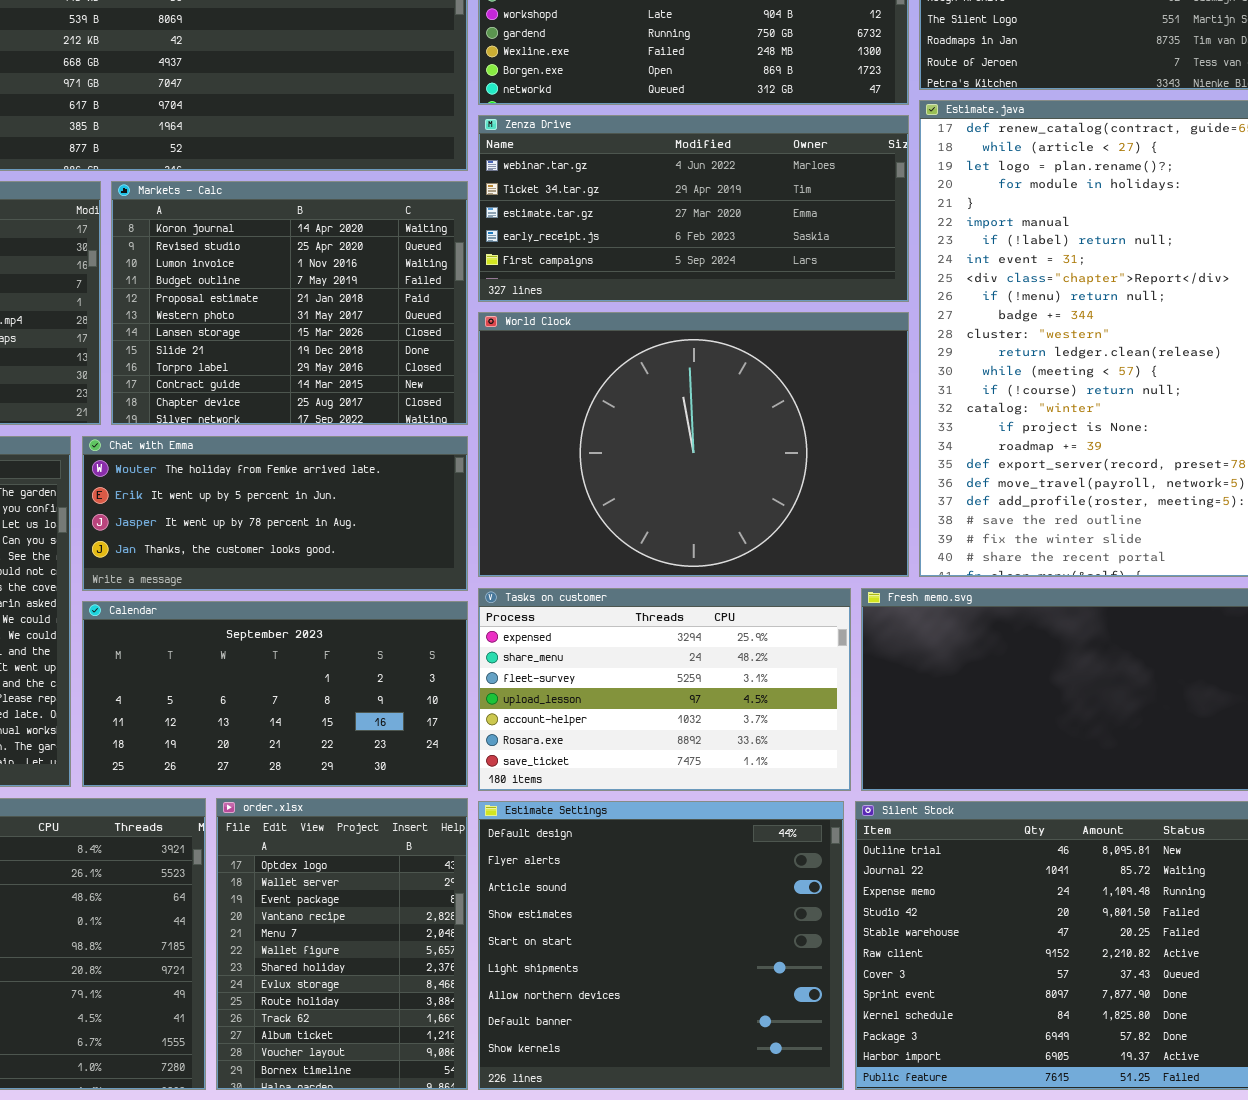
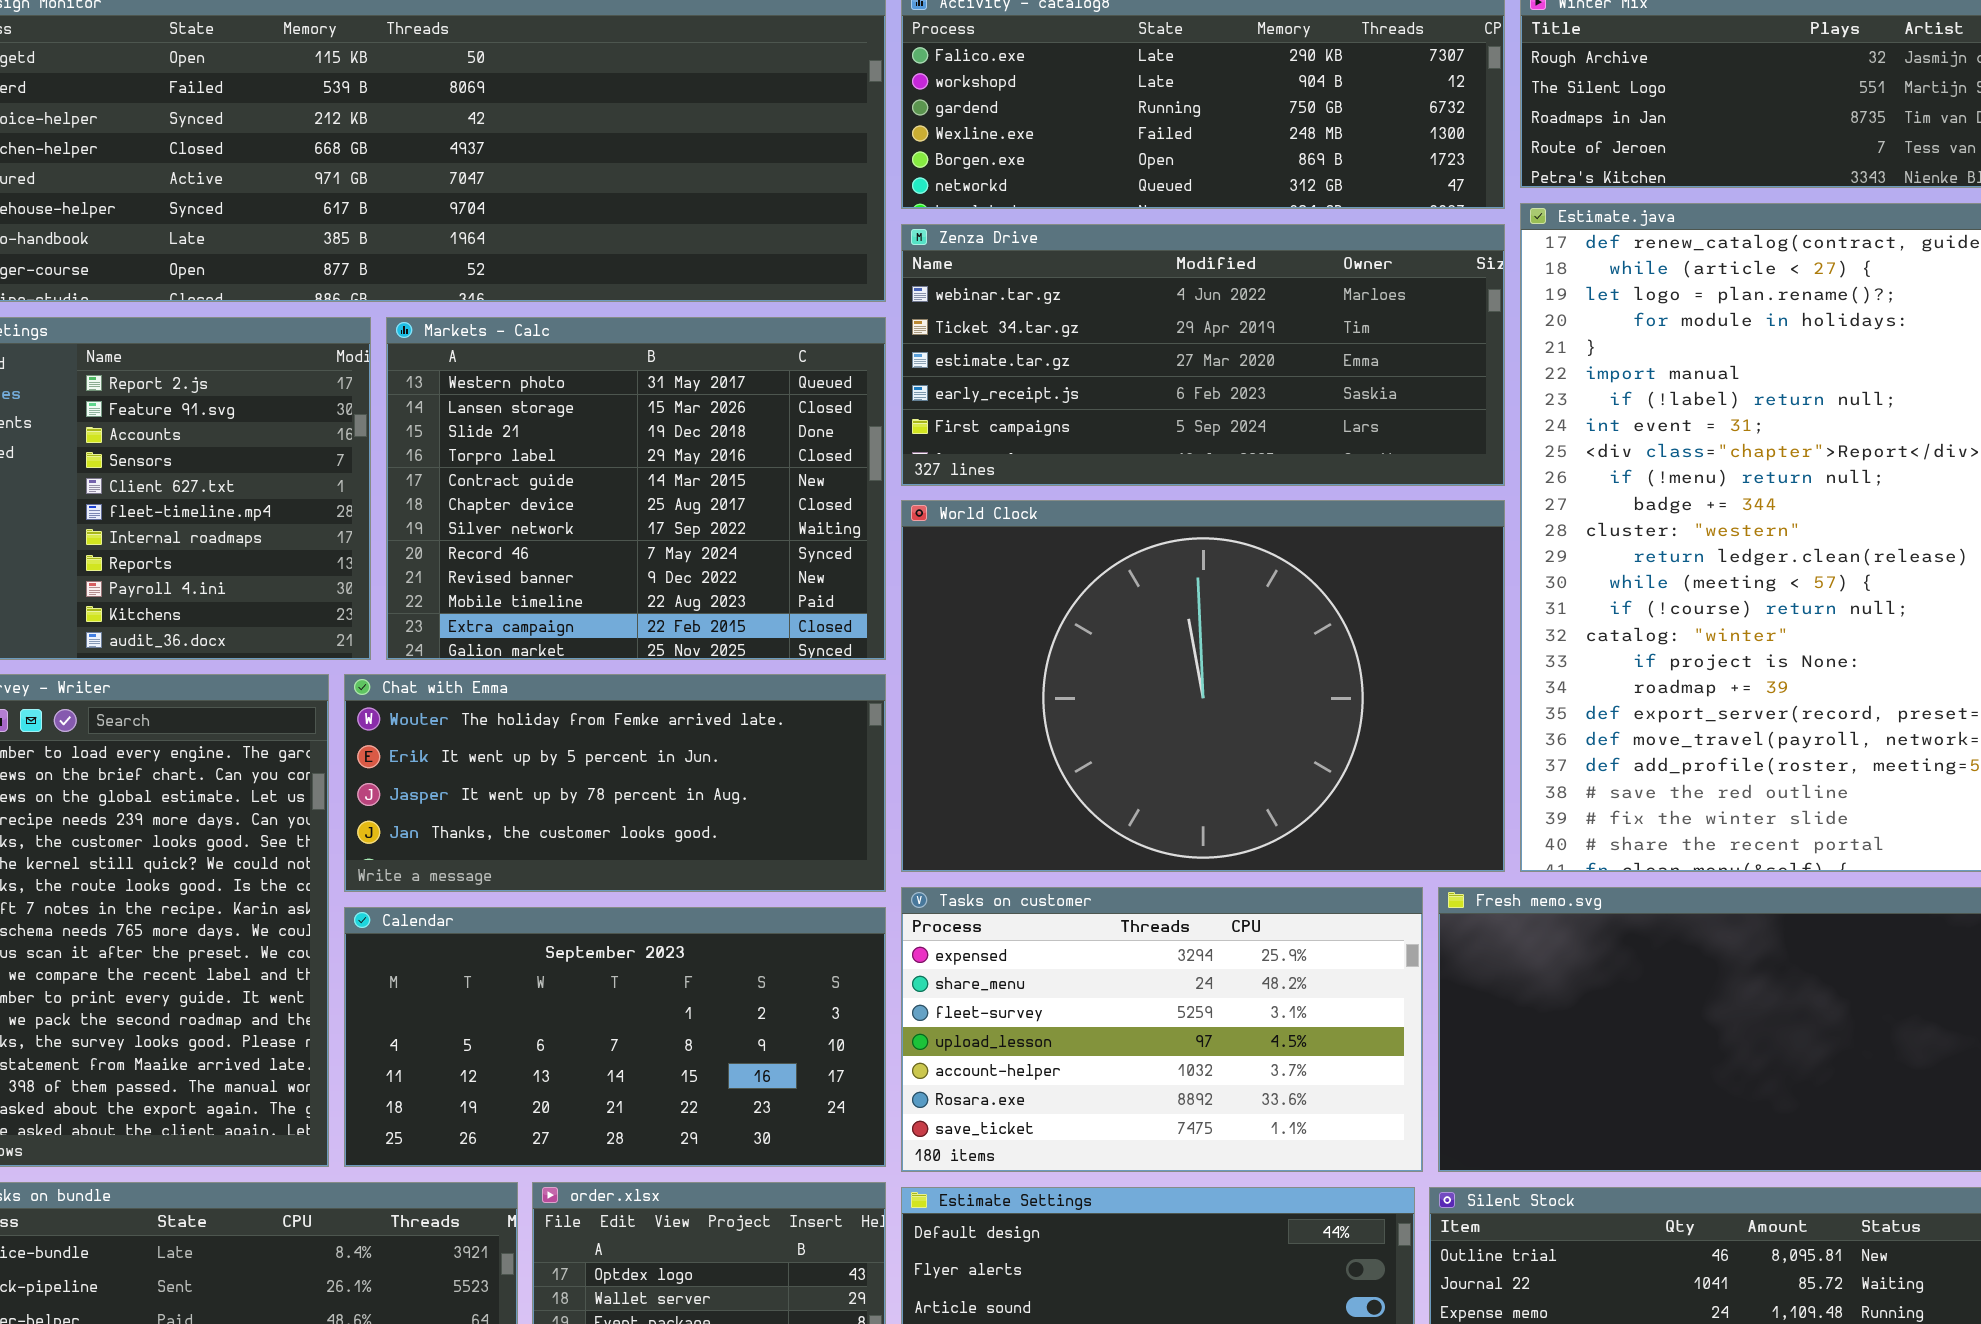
Markets - Calc: [111,181,468,425] -> [386,317,886,660], scrolled down 5 rows

